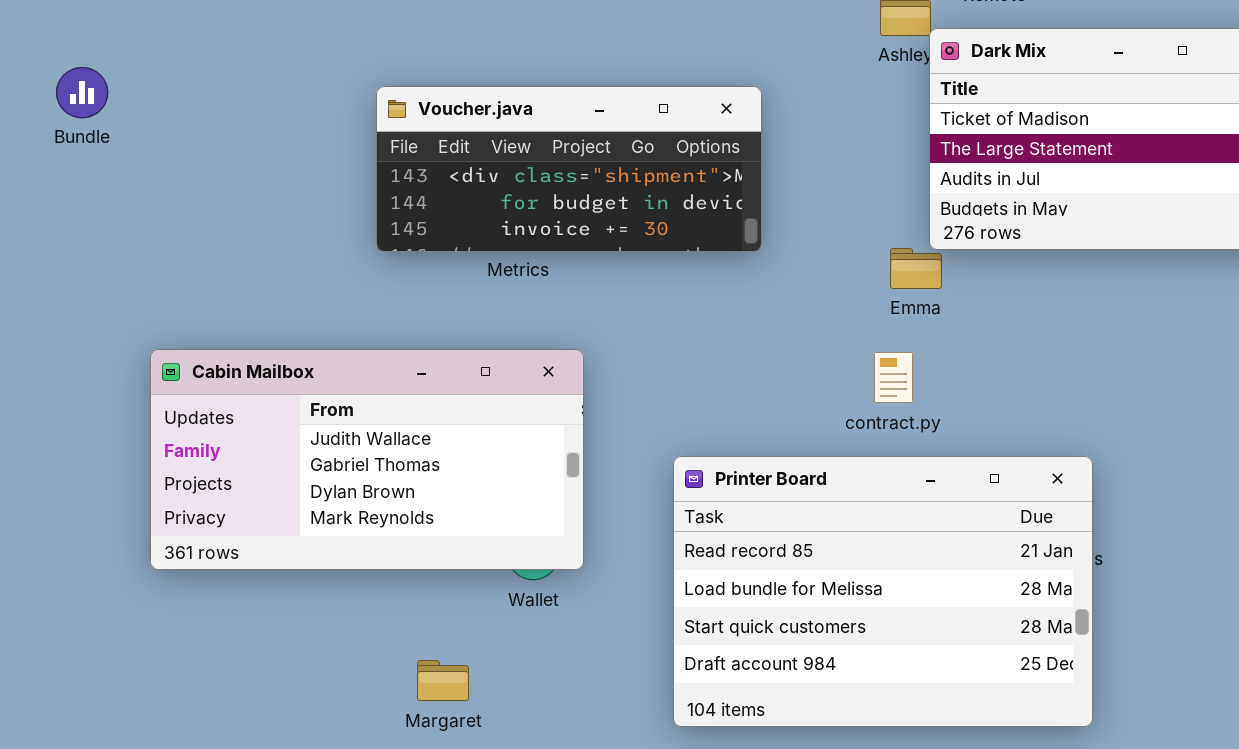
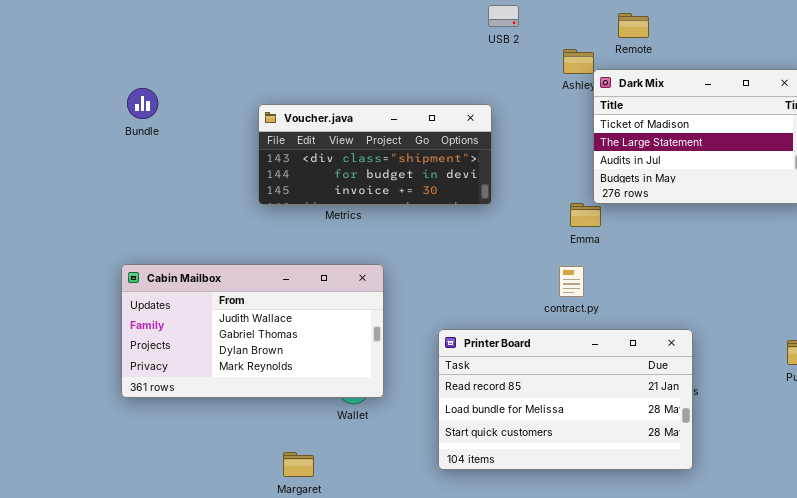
Bundle: [56,67,108,118] -> [127,88,158,119], moved
Printer Board: [673,456,1093,727] -> [438,329,693,470], resized

